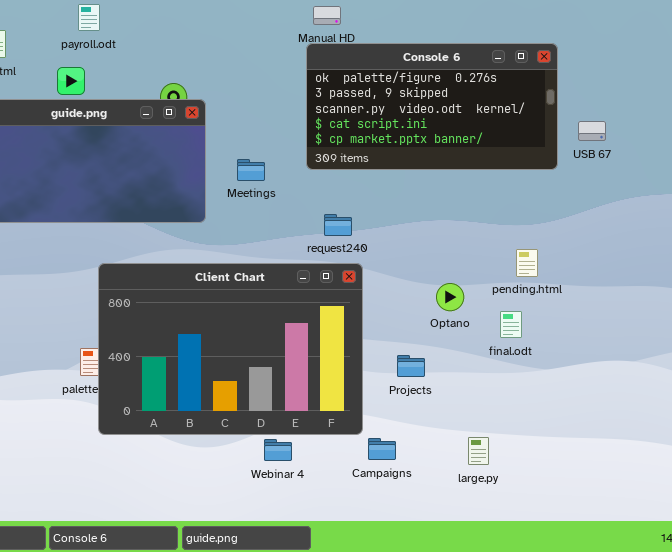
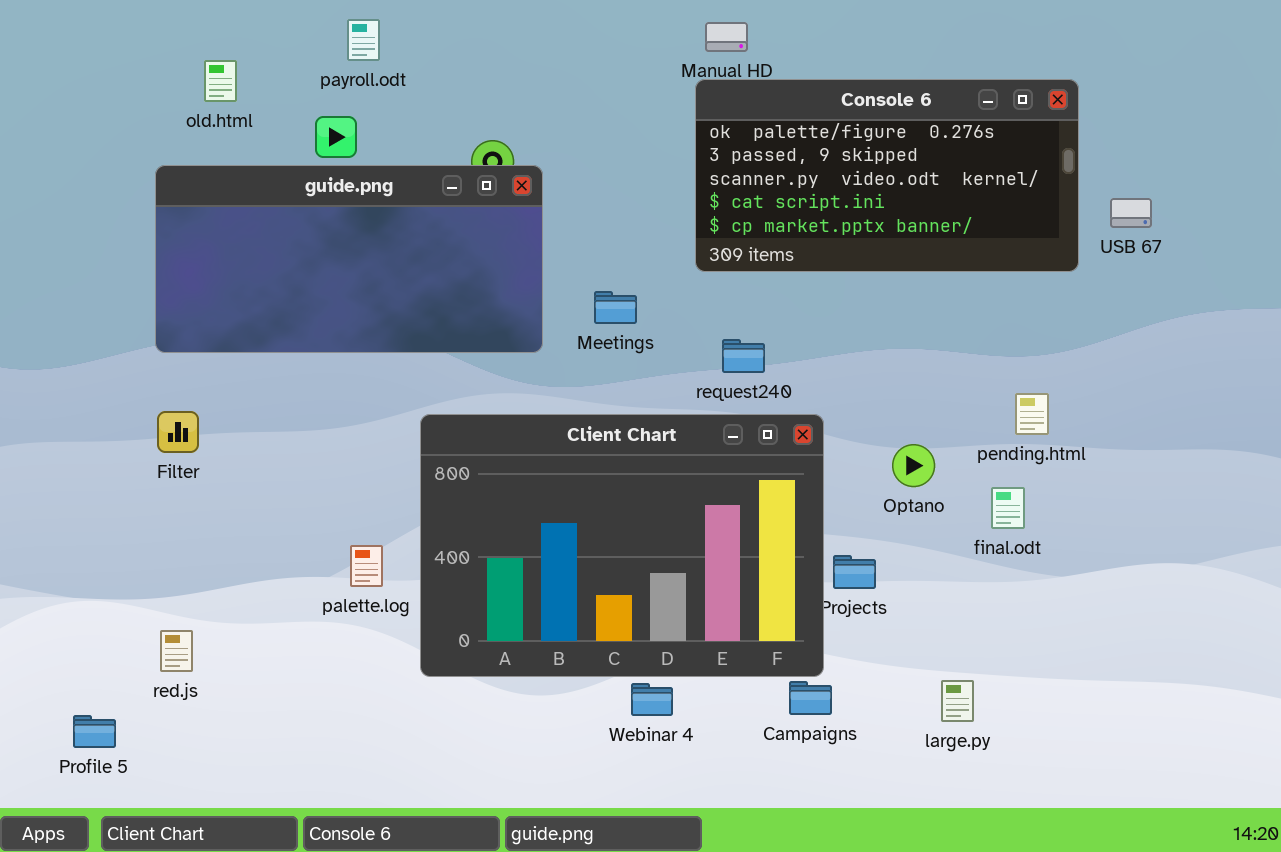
Meetings: [237,159,265,181] -> [594,291,637,324], moved
Client Chart: [98,263,363,435] -> [420,414,824,677], moved

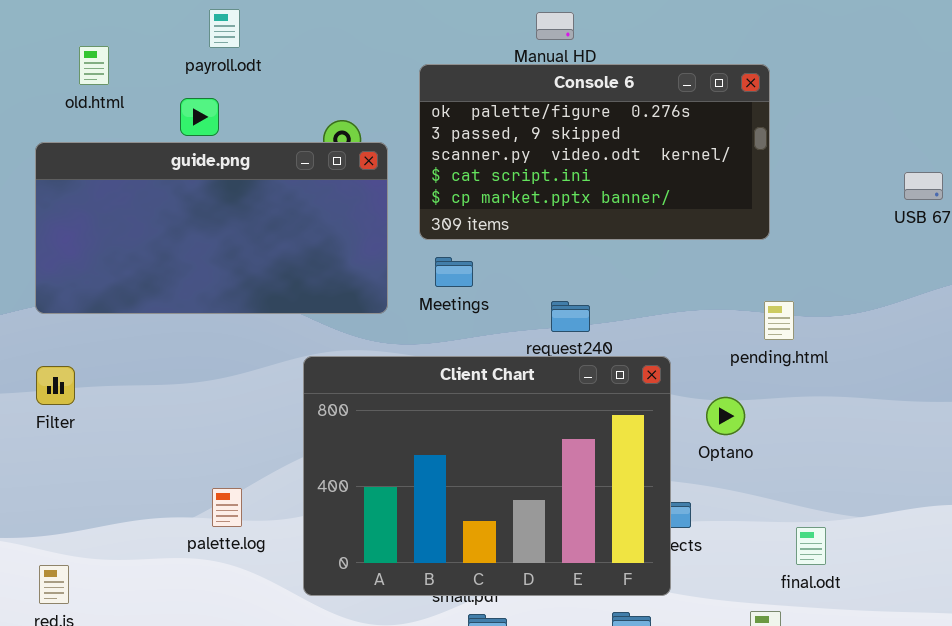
Console 6: [695,79,1079,272] -> [419,64,770,240], moved
pending.html: [1015,393,1049,435] -> [764,301,794,340], moved
Client Chart: [420,414,824,677] -> [303,356,671,596], moved
final.odt: [991,487,1025,529] -> [796,527,826,565], moved

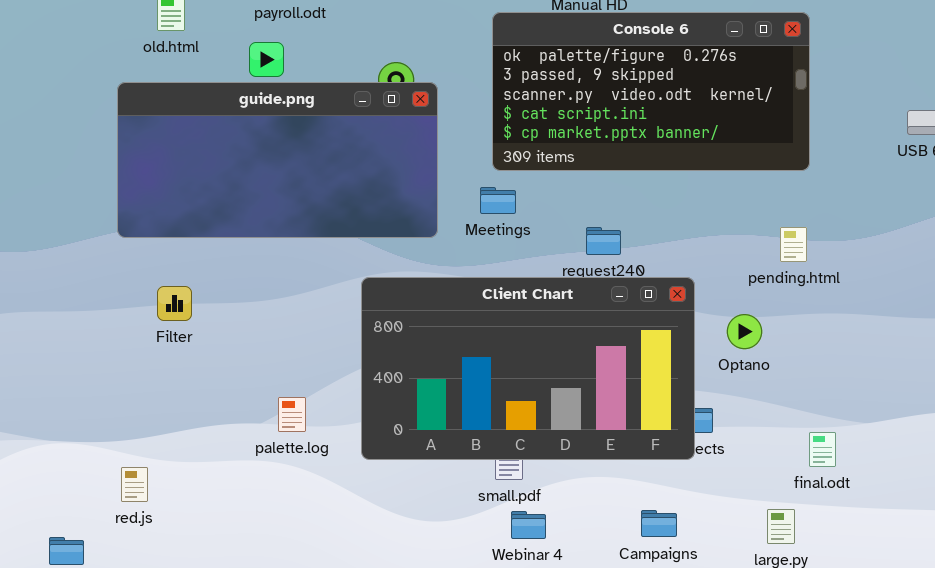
Console 6: [419,64,770,240] -> [492,12,810,171], moved
Client Chart: [303,356,671,596] -> [361,277,695,460], resized
Filter: [36,366,75,405] -> [157,286,192,321], moved

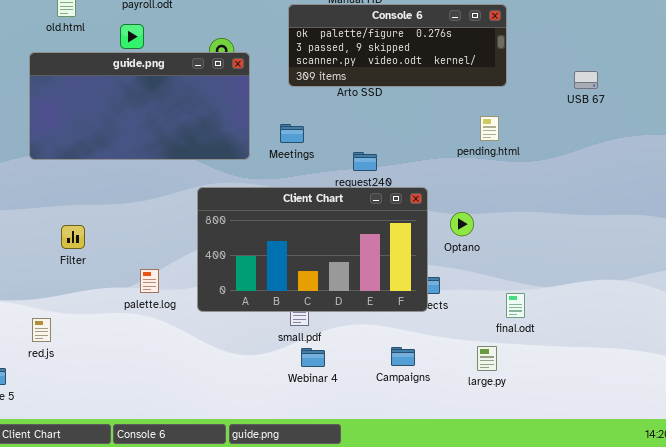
Console 6: [492,12,810,171] -> [288,4,507,87], resized
pending.html: [780,227,807,262] -> [480,116,499,141], moved
Filter: [157,286,192,321] -> [61,225,85,249], moved

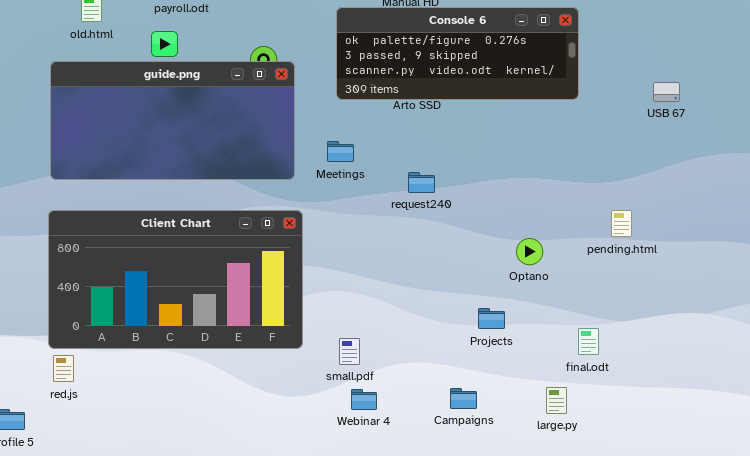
pending.html: [480,116,499,141] -> [611,210,632,237], moved
Client Chart: [197,187,428,312] -> [48,210,303,349], moved

